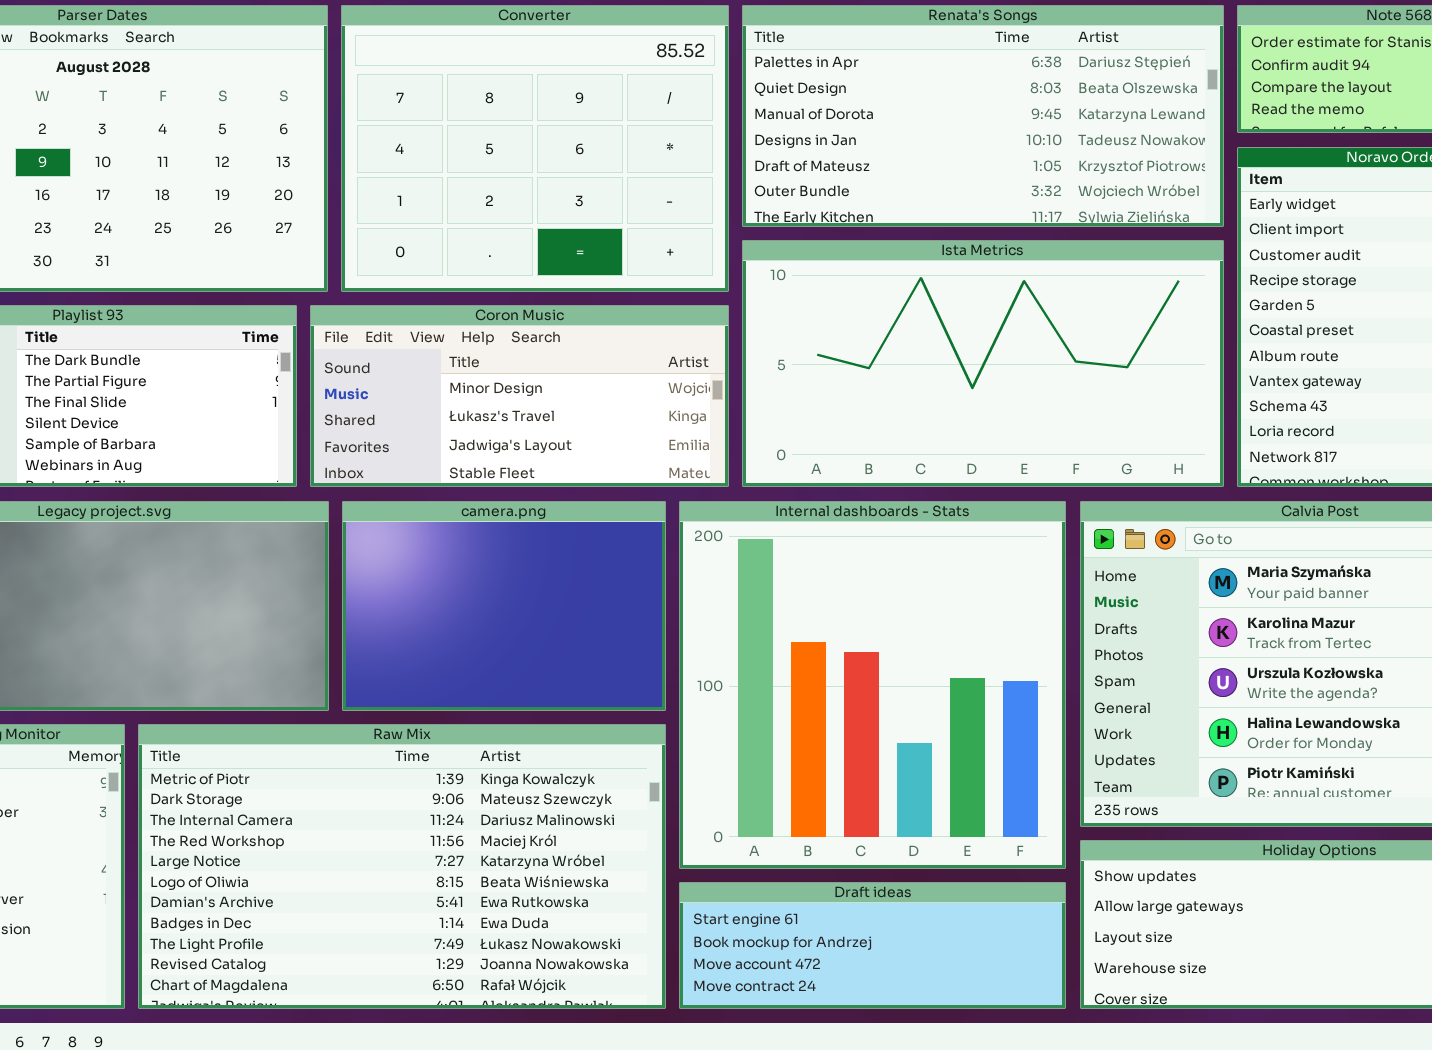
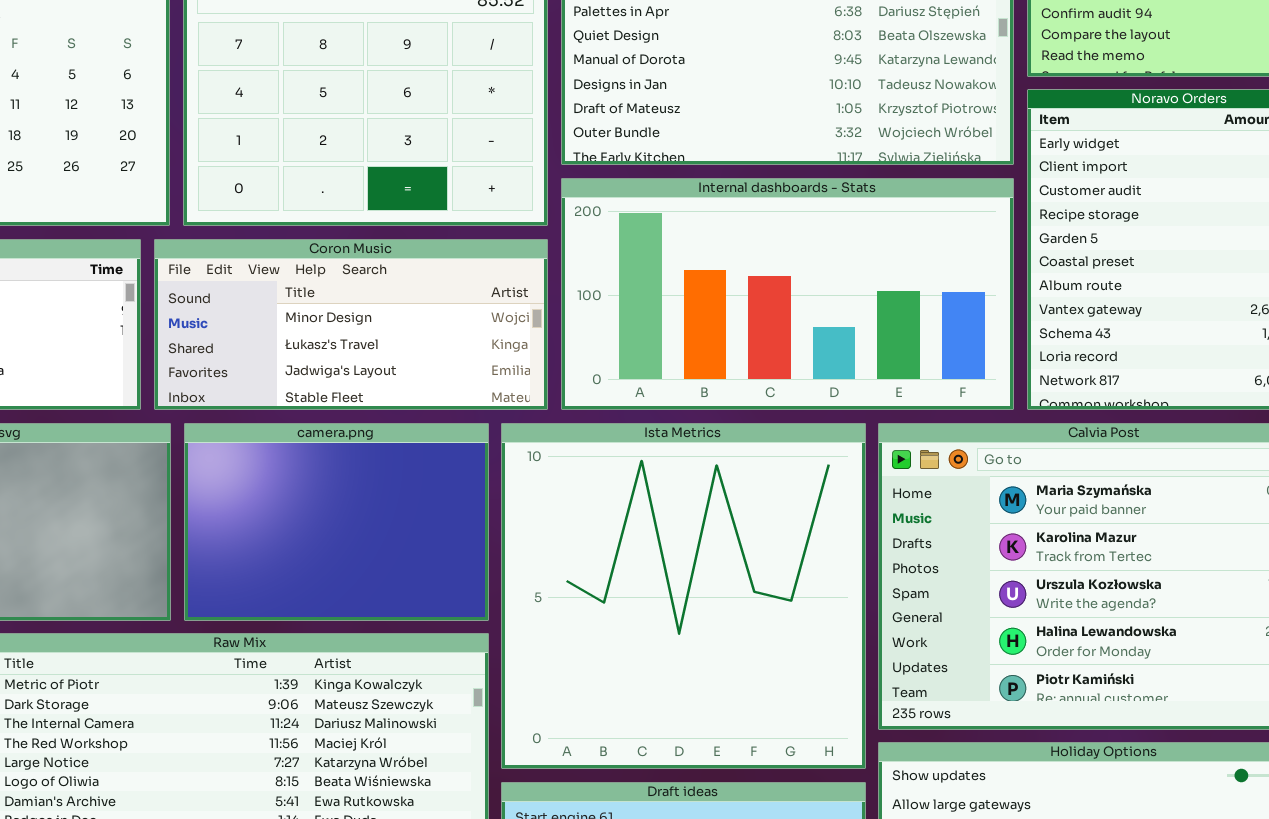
Ista Metrics: [742,240,1224,487] -> [501,423,866,769], moved, resized
Internal dashboards - Stats: [679,501,1066,869] -> [561,178,1014,410], moved, resized

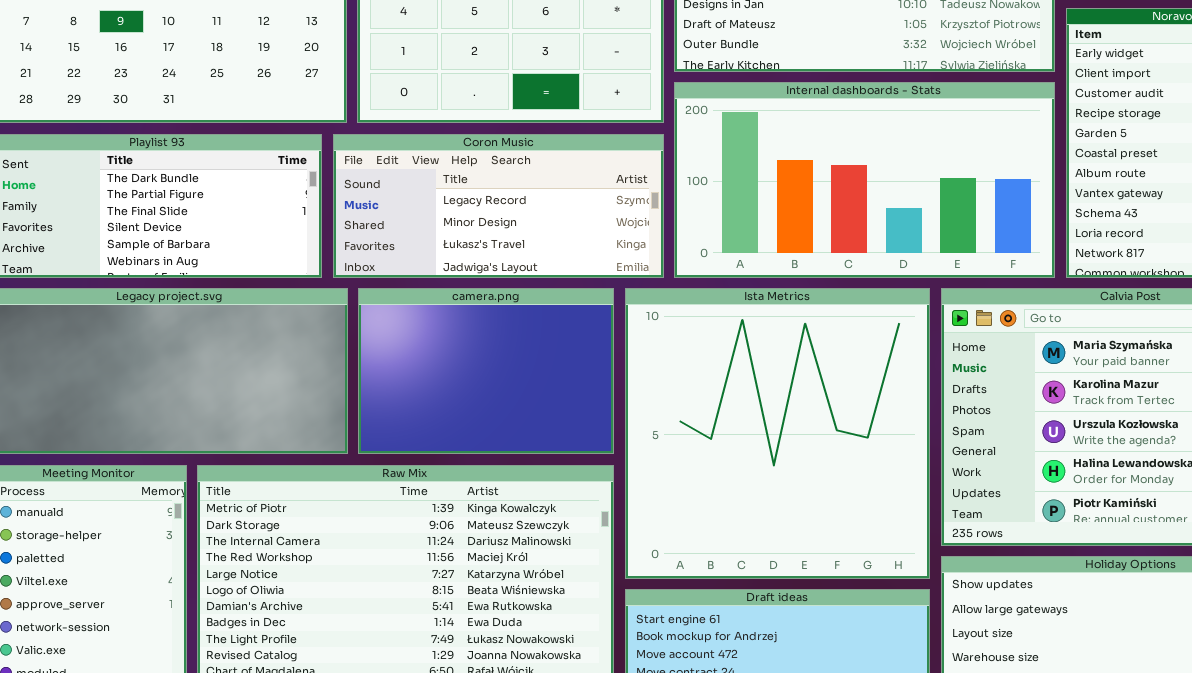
Coron Music: [154,239,548,410] -> [333,134,664,278], scrolled up 1 row

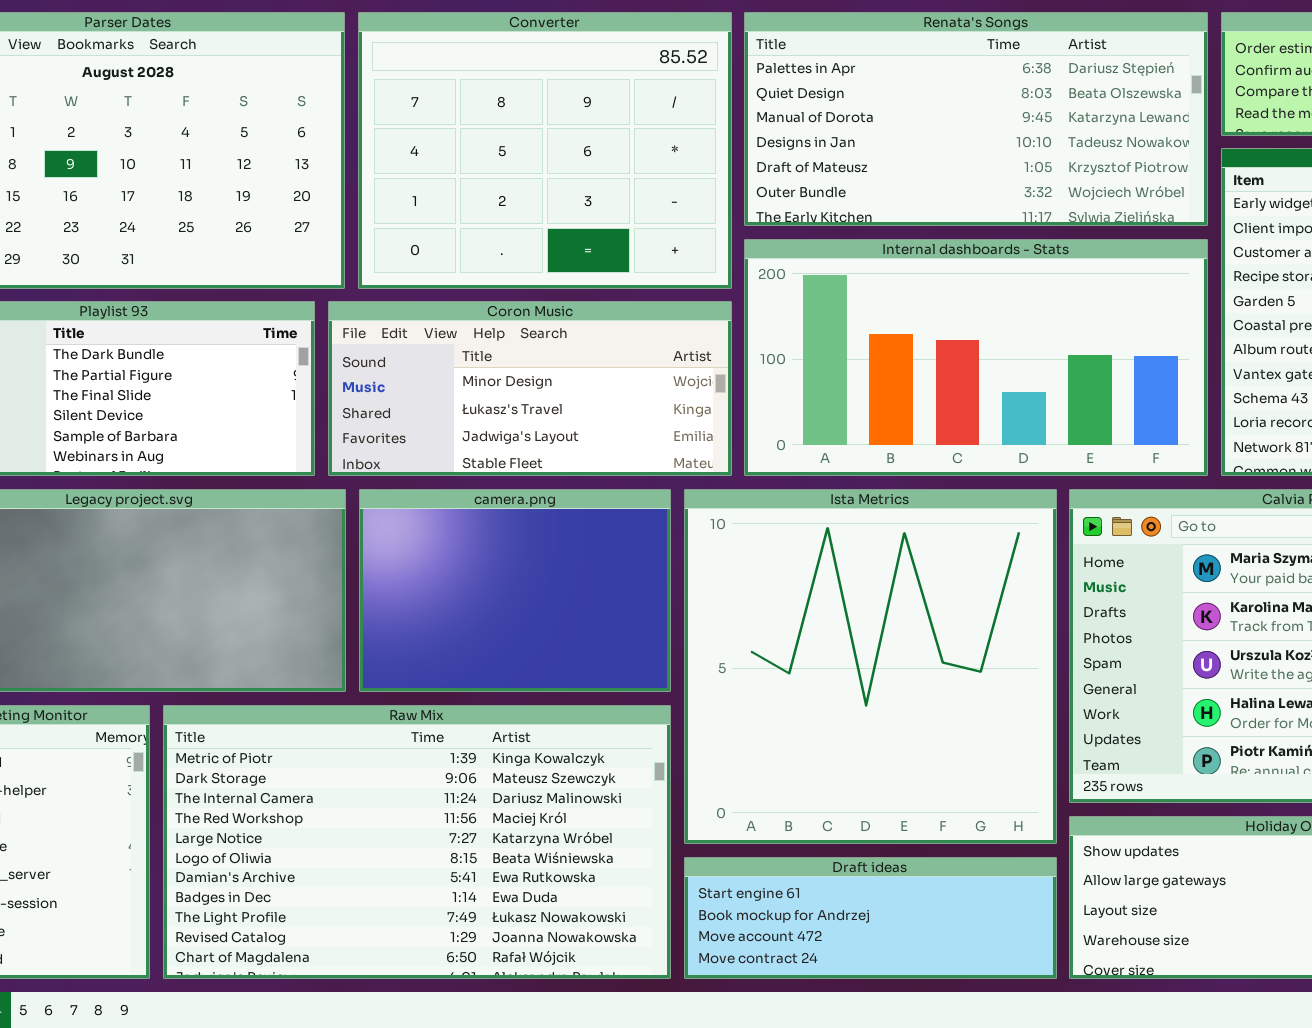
Coron Music: [333,134,664,278] -> [328,301,732,476], scrolled down 1 row

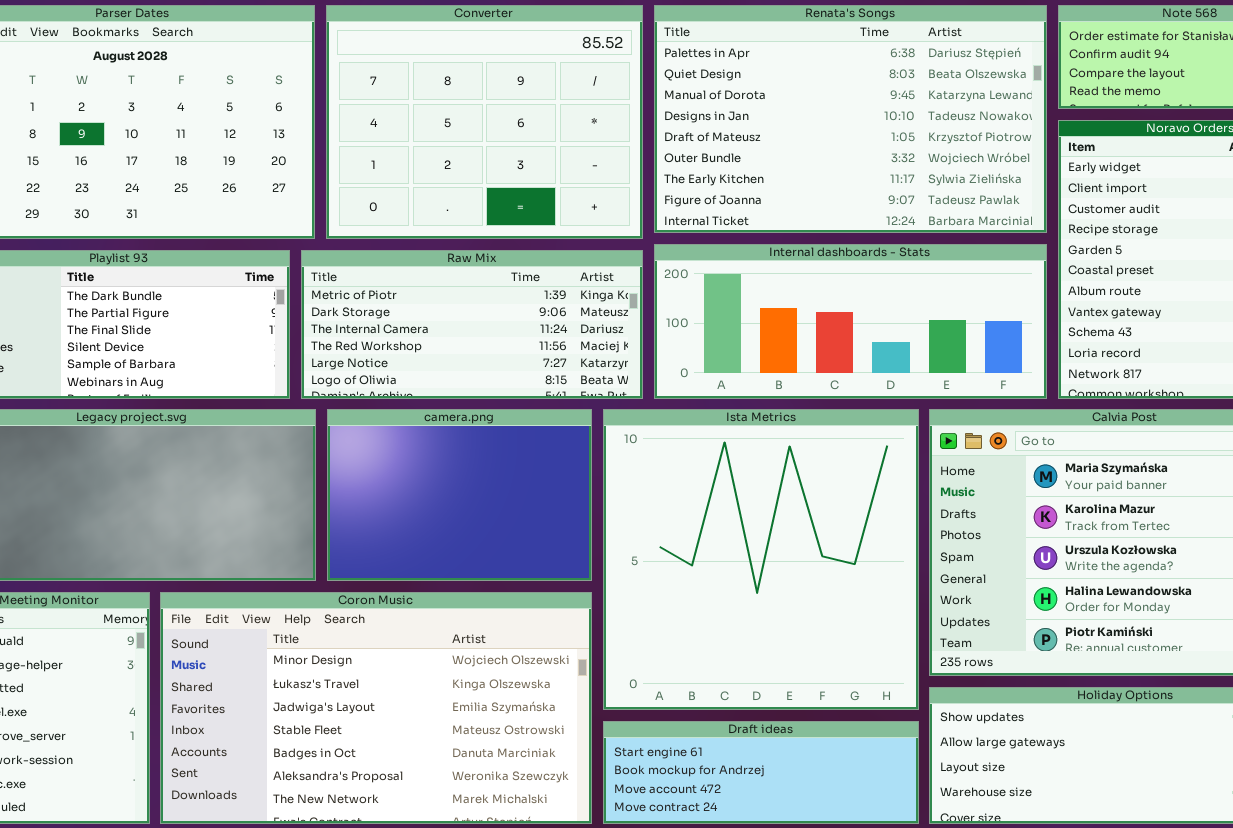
Renata's Songs: [744,12,1208,226] -> [654,5,1047,233], resized
Internal dashboards - Stats: [744,239,1208,476] -> [654,244,1047,399], resized
Coron Music: [328,301,732,476] -> [160,592,592,824], moved, resized
Raw Mix: [163,705,671,979] -> [301,250,643,399], moved, resized

